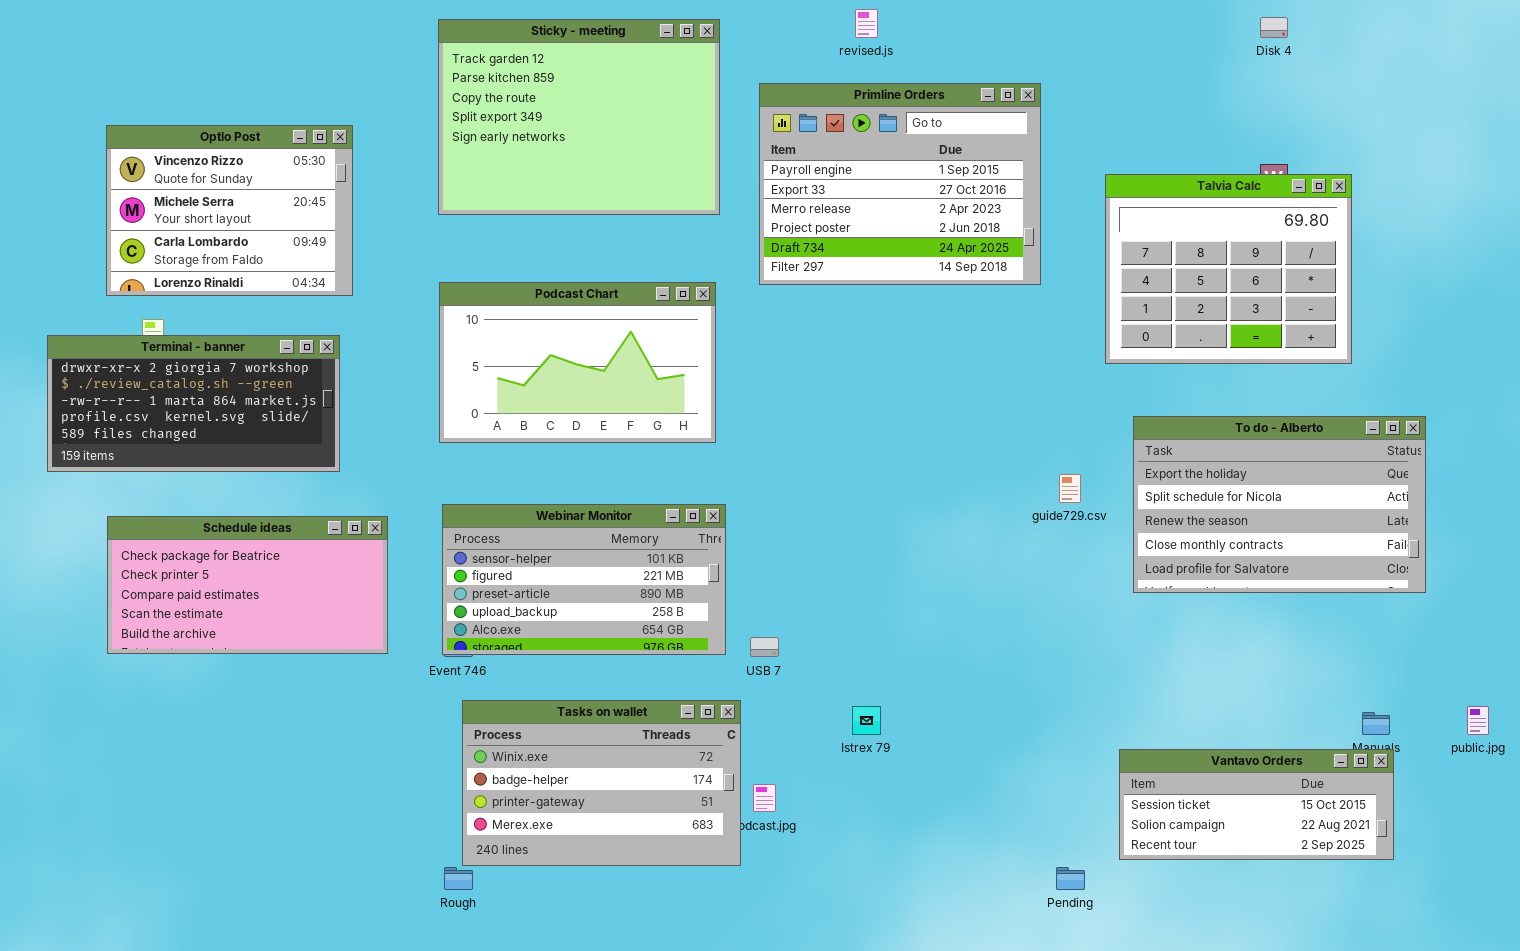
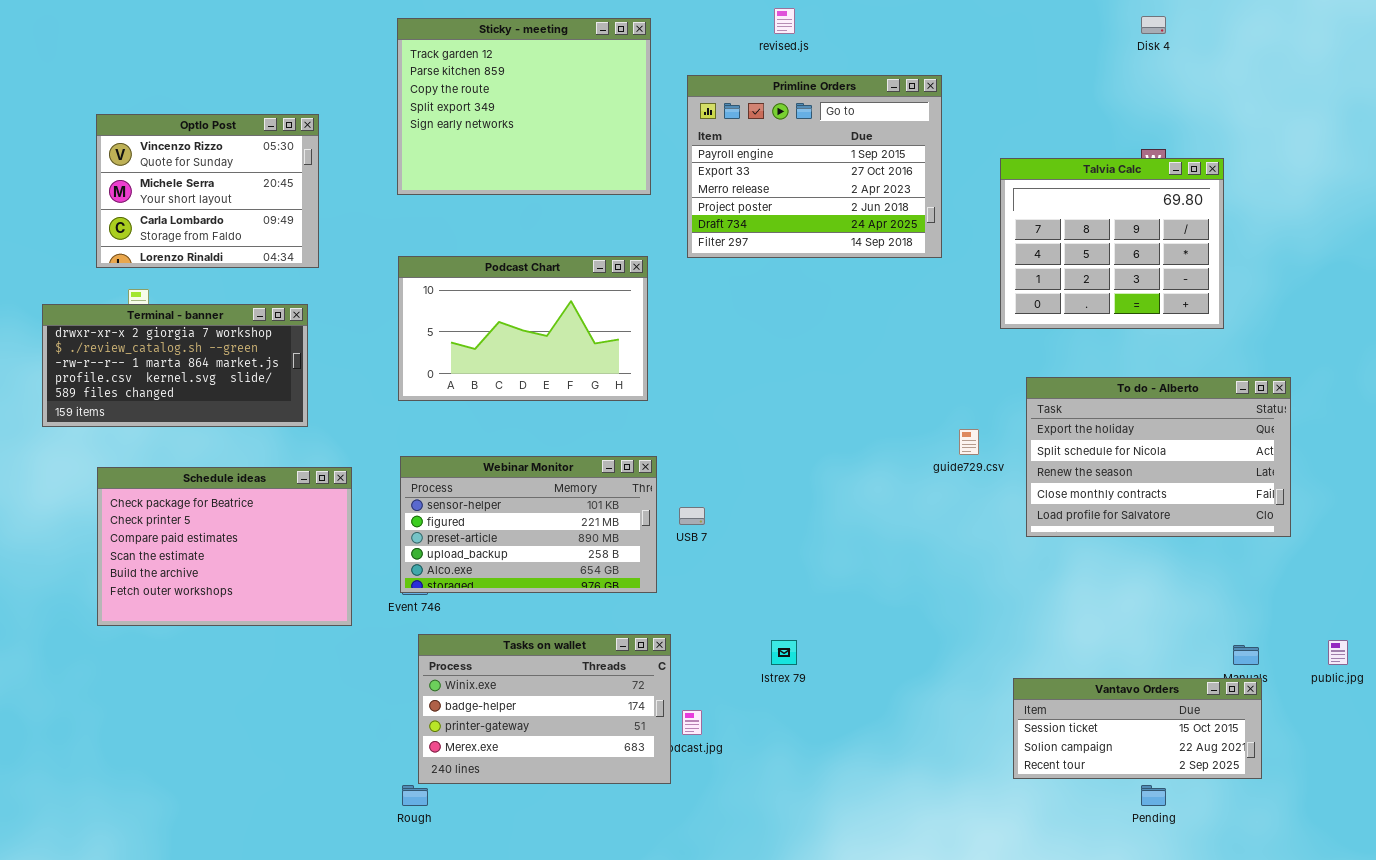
Schedule ideas: [107,516,388,654] -> [97,467,352,626], resized
USB 7: [750,637,779,657] -> [679,507,705,525], moved
Pending: [1056,867,1085,890] -> [1141,785,1166,806], moved

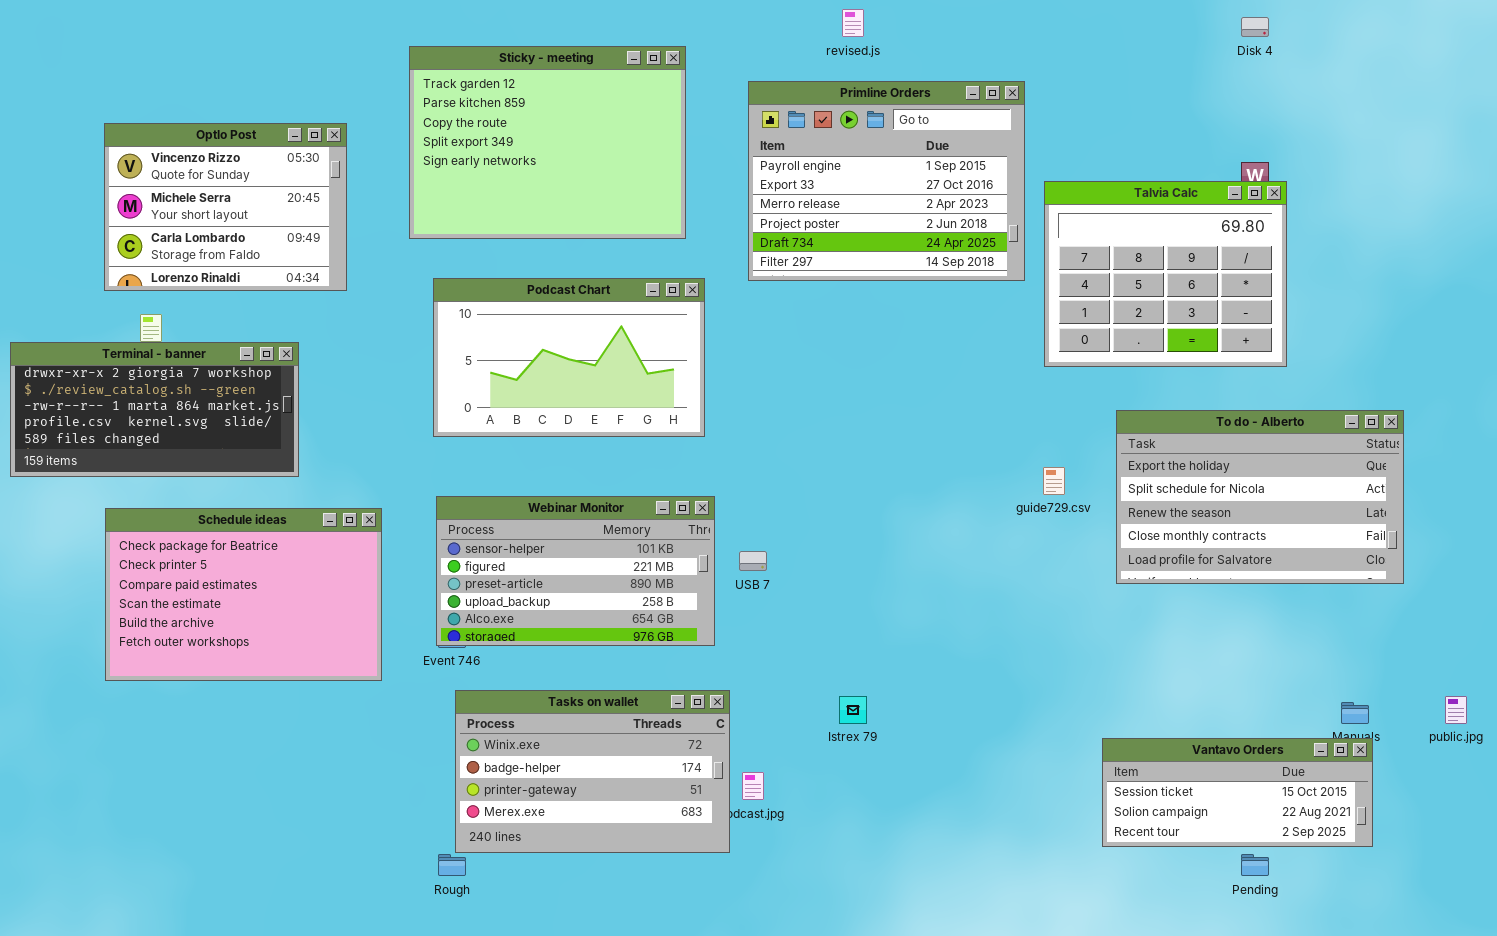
Sticky - meeting: [397,18,651,195] -> [409,46,686,239], moved
Talvia Calc: [1000,158,1224,329] -> [1044,181,1287,367], moved
Terminal - banner: [42,304,308,427] -> [10,342,299,477], moved

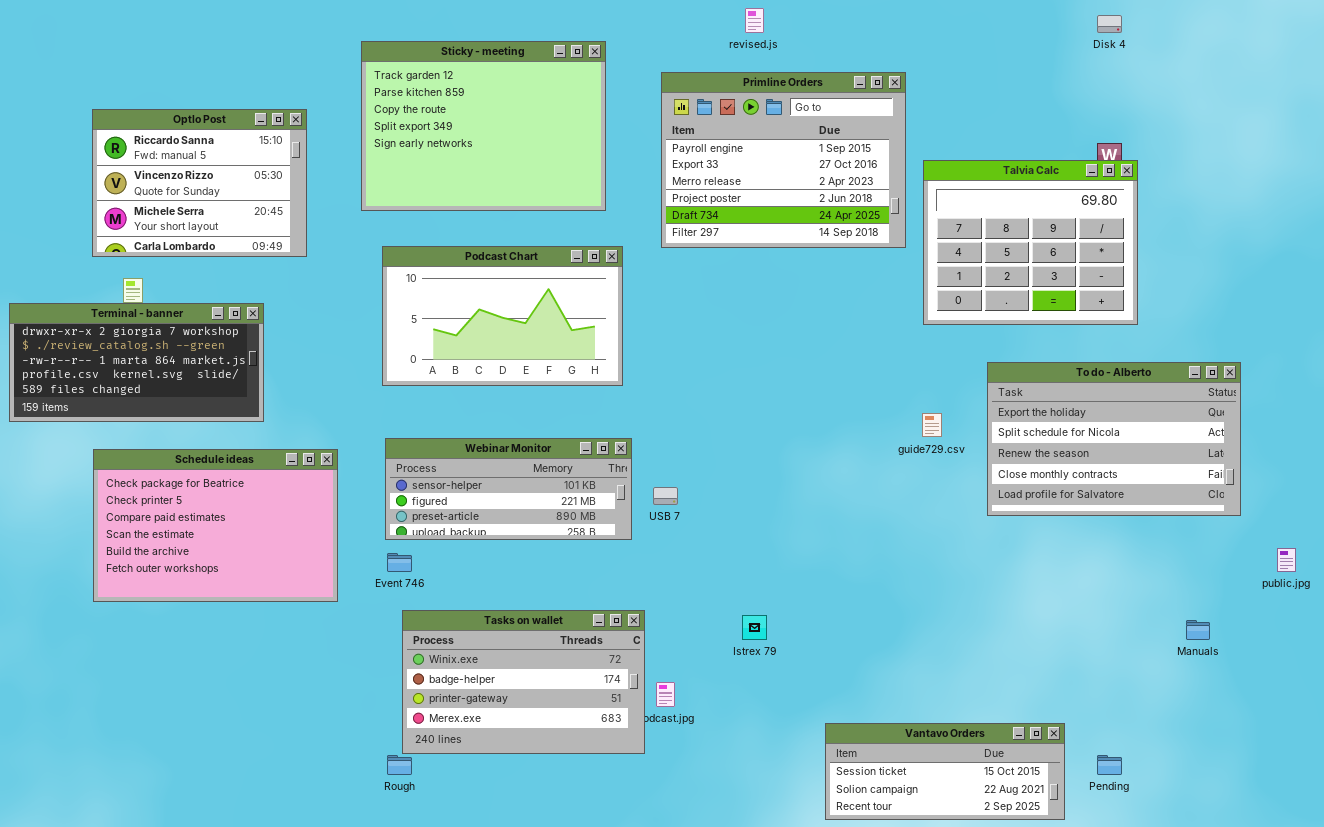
Optlo Post: [104,123,347,291] -> [92,109,307,257], scrolled up 1 row
Webinar Monitor: [436,496,715,646] -> [385,438,632,540], resized
public.jpg: [1445,696,1467,724] -> [1277,548,1296,572], moved
Vantavo Orders: [1102,738,1373,847] -> [825,723,1065,820], moved

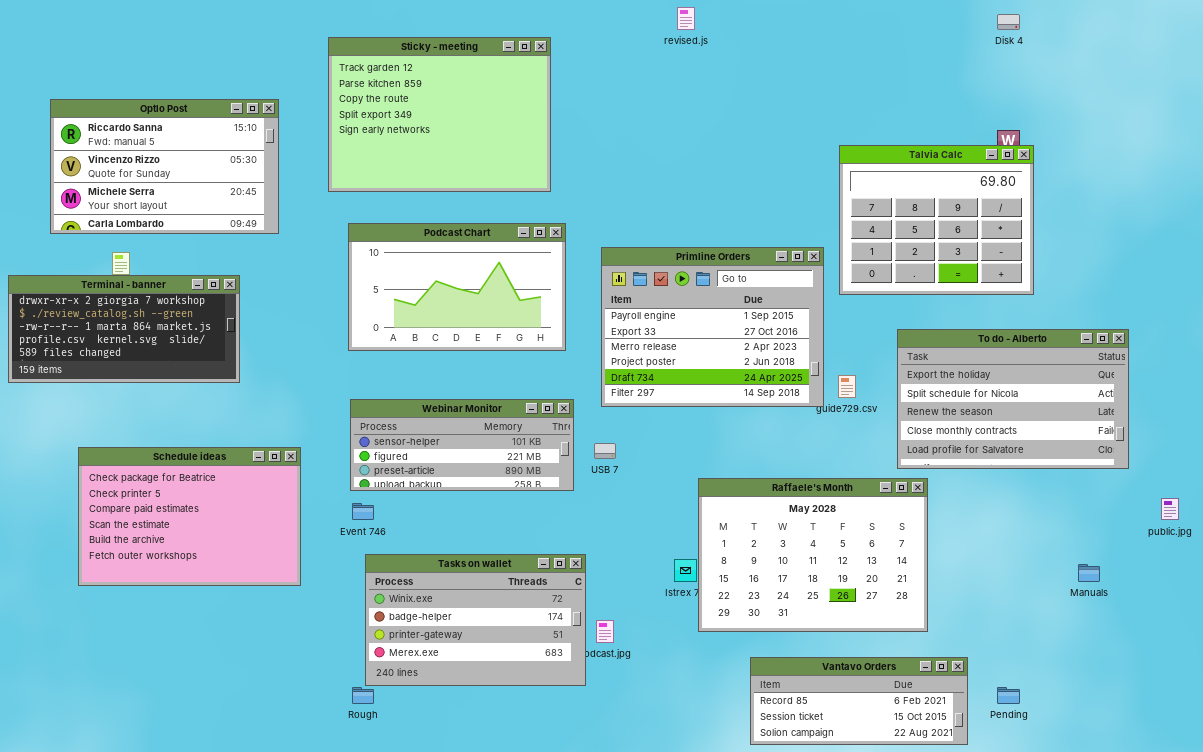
Primline Orders: [661,72,906,248] -> [601,247,824,407], moved
Optlo Post: [92,109,307,257] -> [50,99,279,234], resized
Schedule ideas: [93,449,338,602] -> [78,447,301,586], moved
Raffaele's Month: none -> [698,478,928,632], opened
Vantavo Orders: [825,723,1065,820] -> [750,657,968,745], scrolled up 1 row

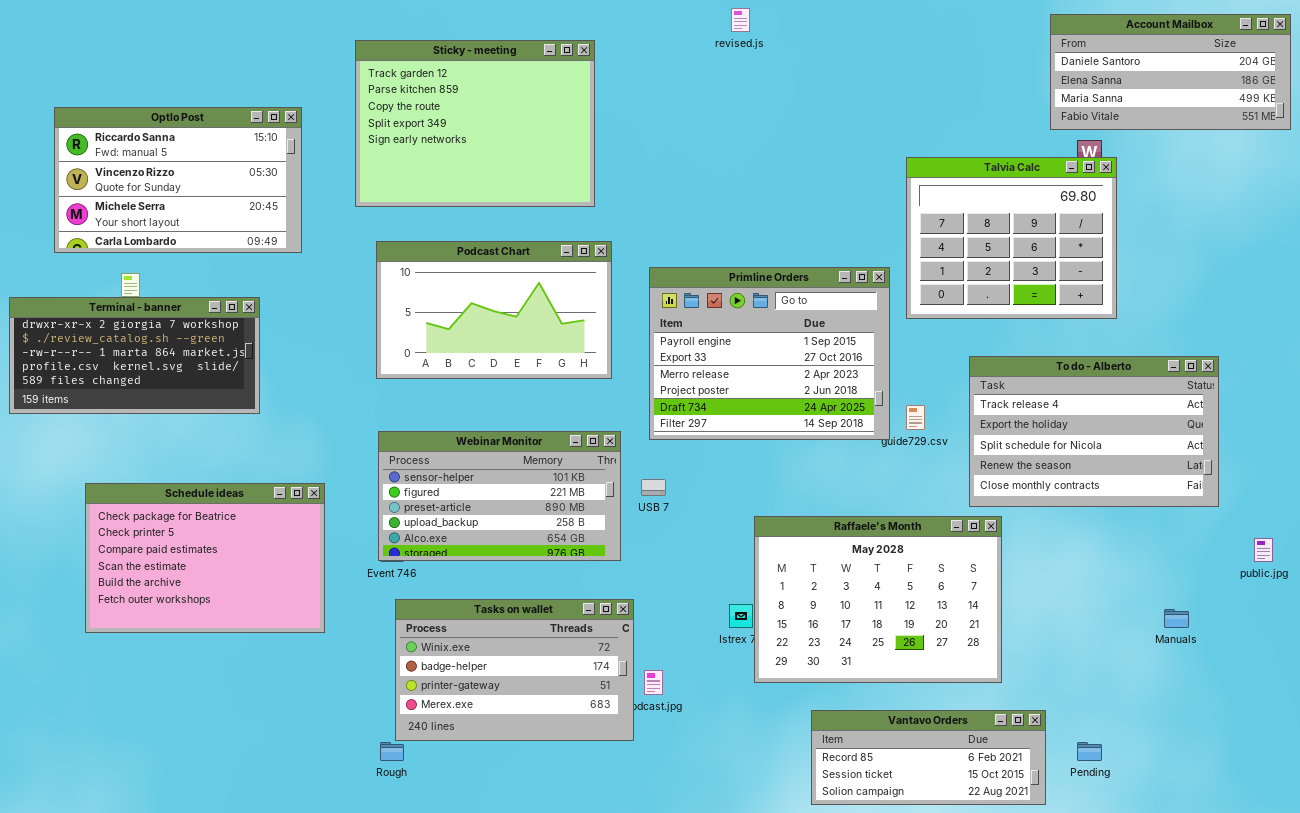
Account Mailbox: none -> [1050,14,1291,130], opened
To do - Alberto: [897,329,1129,469] -> [969,356,1219,507], scrolled up 1 row
Webinar Monitor: [350,399,574,491] -> [378,431,621,561], resized

